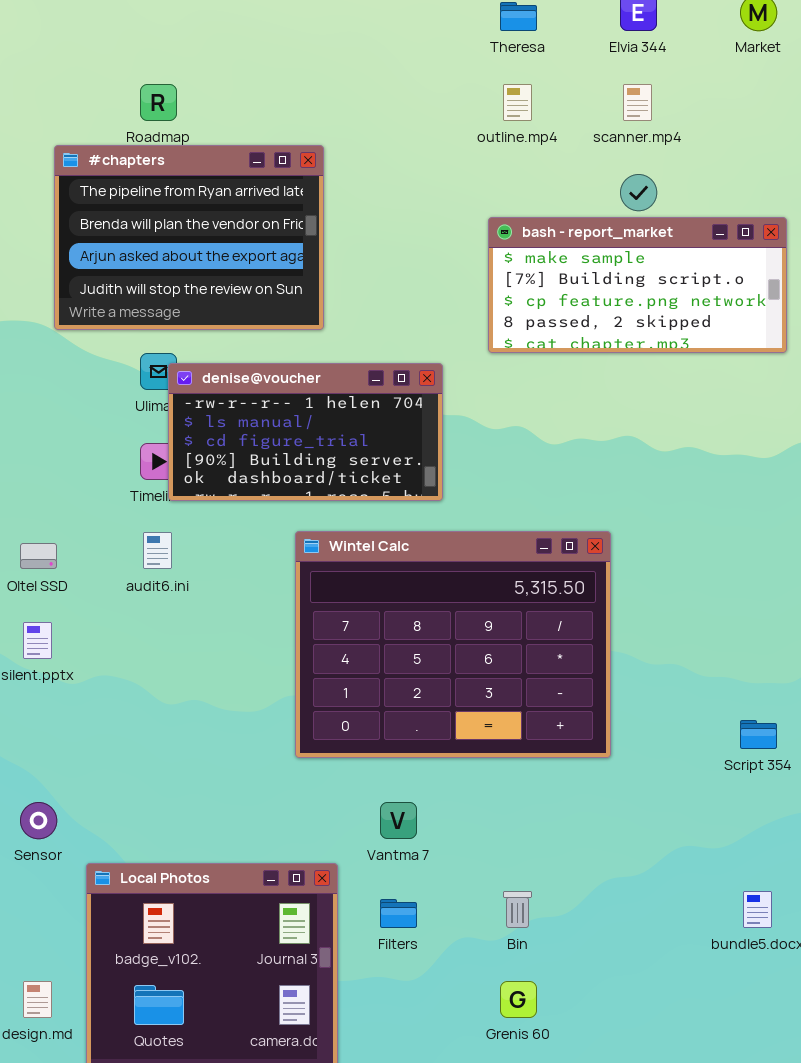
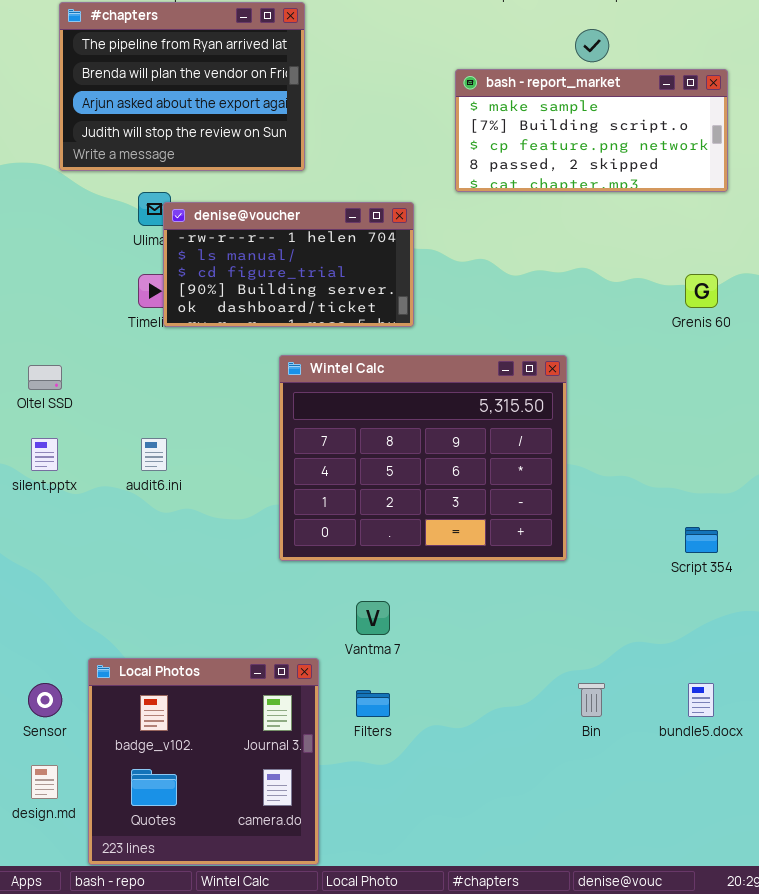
audit6.ini: [143,532,172,569] -> [141,438,167,471], moved
Sensor: [20,802,57,839] -> [28,683,62,717], moved
Bin: [503,891,532,928] -> [578,683,605,717], moved
Grenis 60: [500,981,537,1018] -> [685,274,718,308], moved

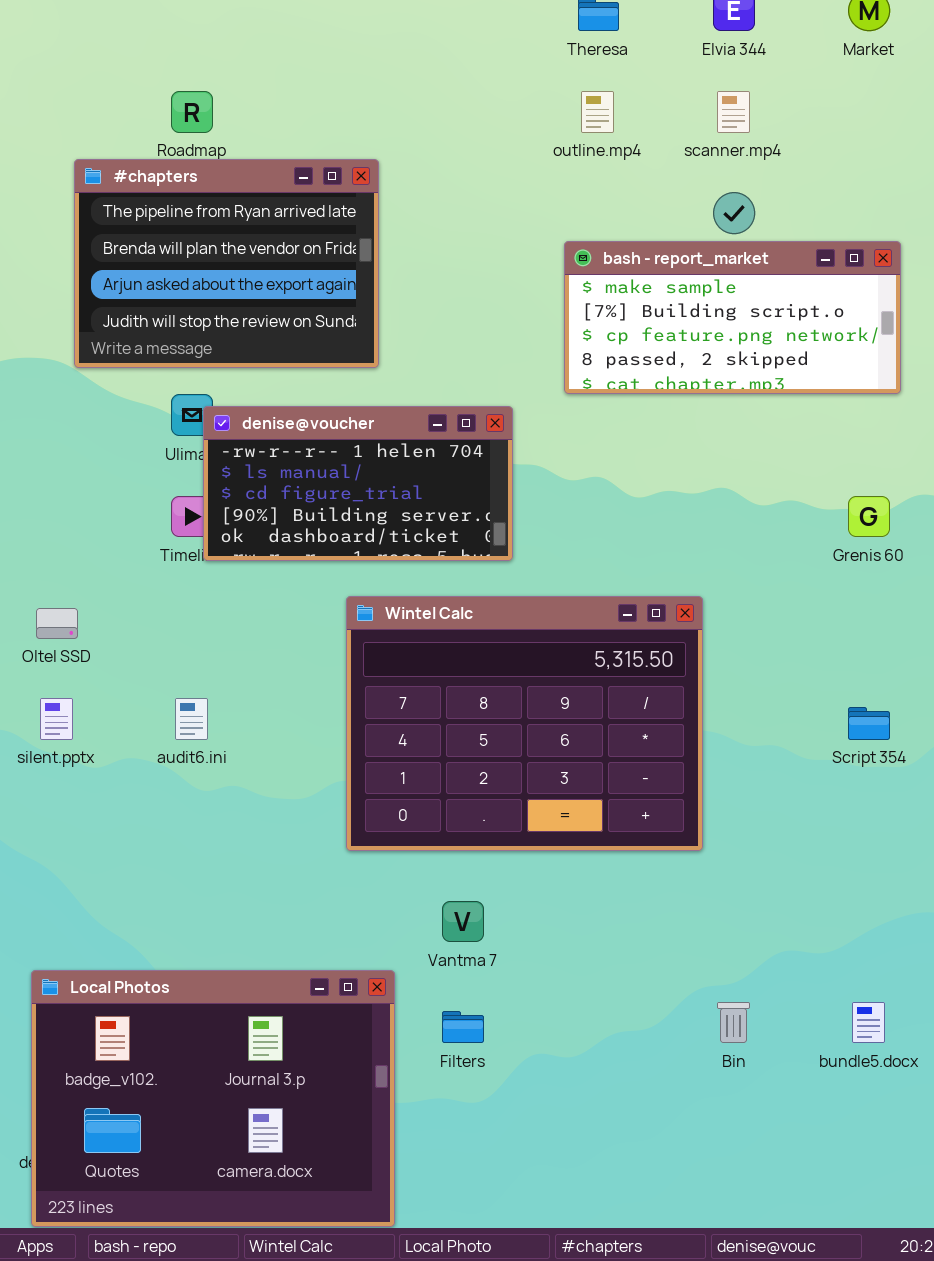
Script 354: [685,527,718,553] -> [848,707,890,740], moved
Local Photos: [88,658,319,865] -> [31,970,395,1227], resized

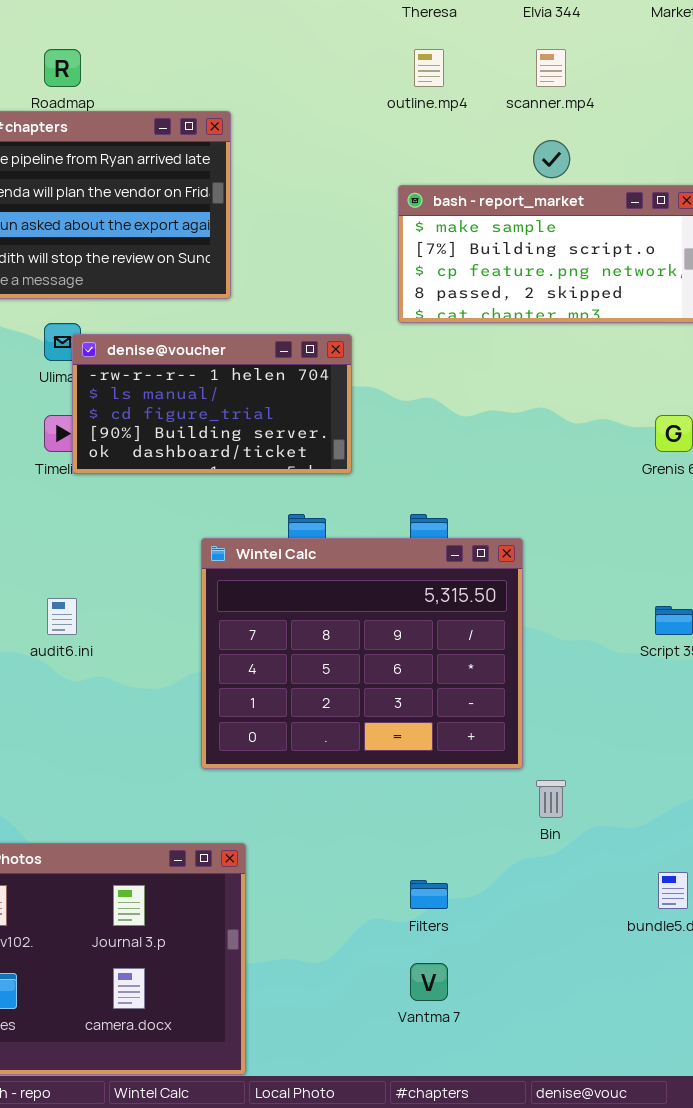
Wintel Calc: [346,596,703,851] -> [201,538,523,769], moved
Vantma 7: [442,901,484,942] -> [410,963,448,1001], moved
Bin: [717,1002,750,1043] -> [536,780,566,818], moved
Filters: [442,1011,484,1043] -> [410,880,448,909], moved

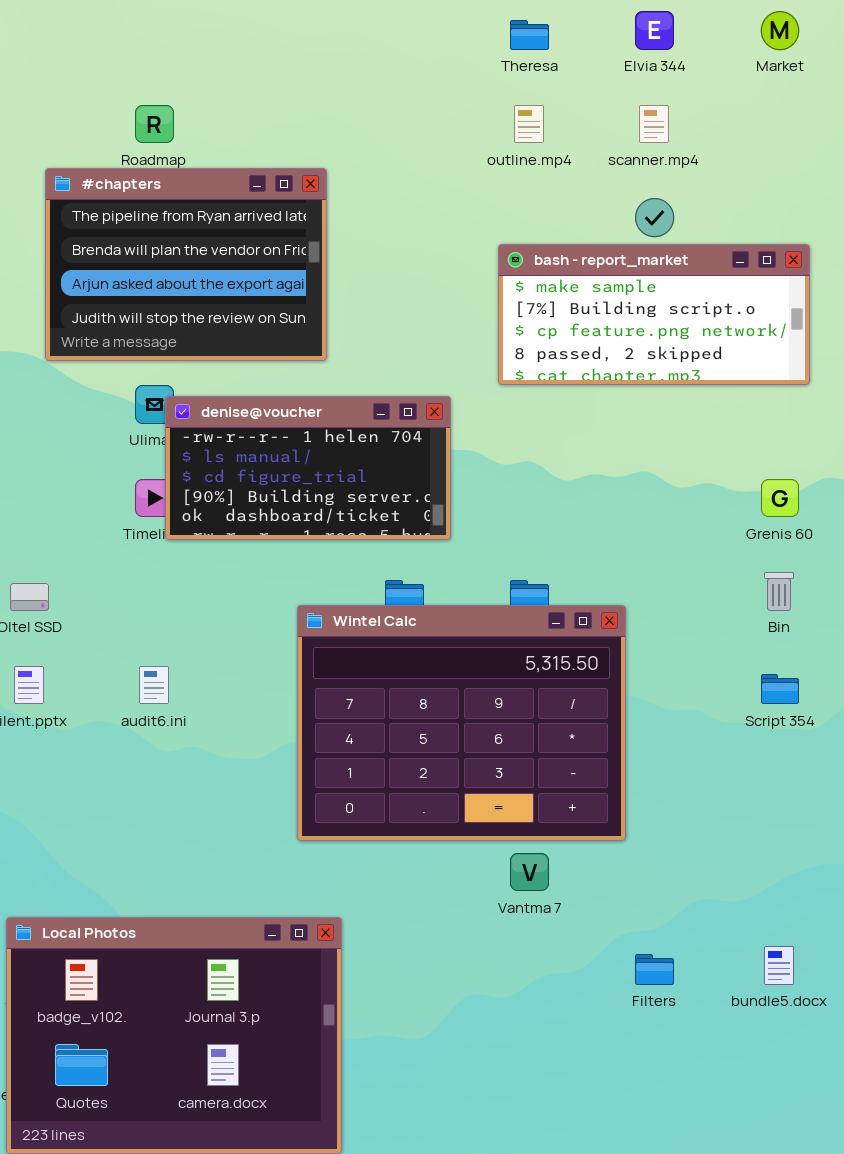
Bin: [536,780,566,818] -> [764,572,794,611], moved
Filters: [410,880,448,909] -> [635,954,674,985], moved
Vantma 7: [410,963,448,1001] -> [510,853,549,891], moved

